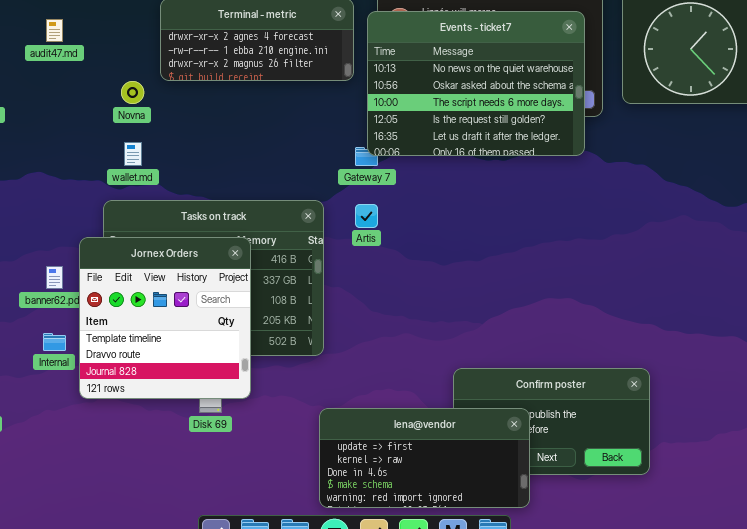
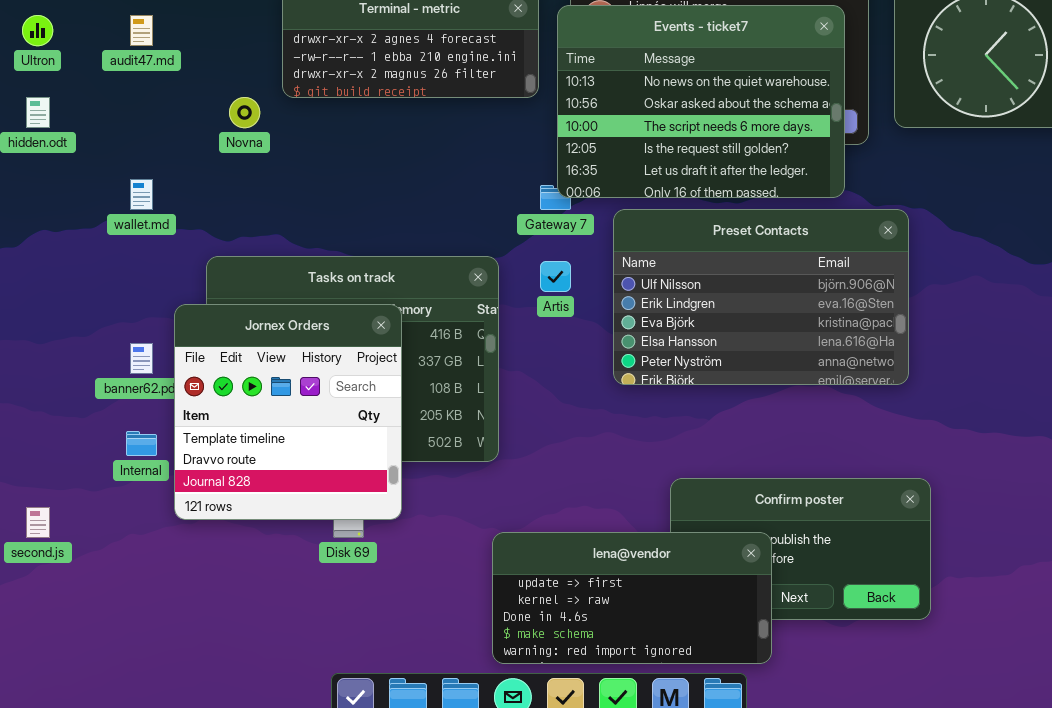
wallet.md: [124,142,142,166] -> [130,179,153,210], moved
Preset Contacts: none -> [613,209,909,385], opened

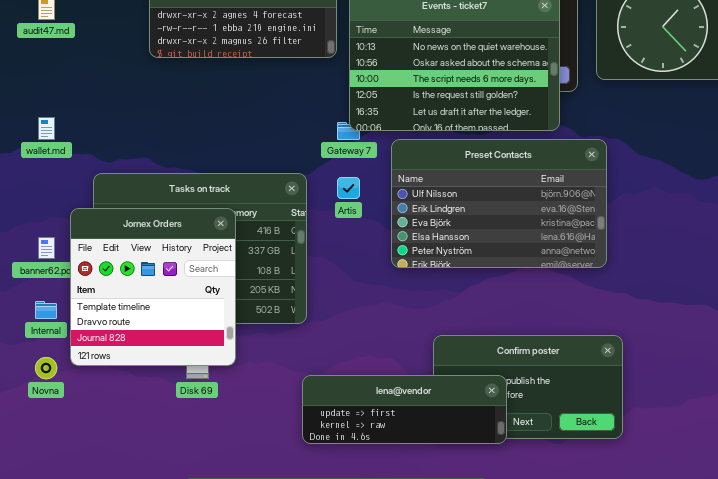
Novna: [229,97,260,128] -> [35,357,57,379], moved
lena@vendor: [492,532,772,664] -> [302,375,507,444], resized

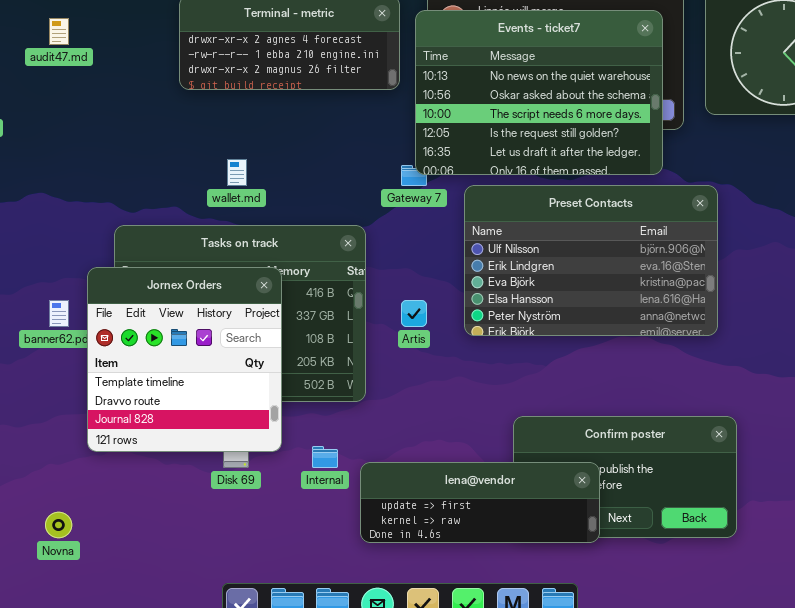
wallet.md: [38,117,55,140] -> [227,159,247,186], moved
Artis: [337,177,360,199] -> [401,300,427,327], moved
Internal: [35,301,57,319] -> [312,446,338,468], moved
Novna: [35,357,57,379] -> [45,512,72,538], moved

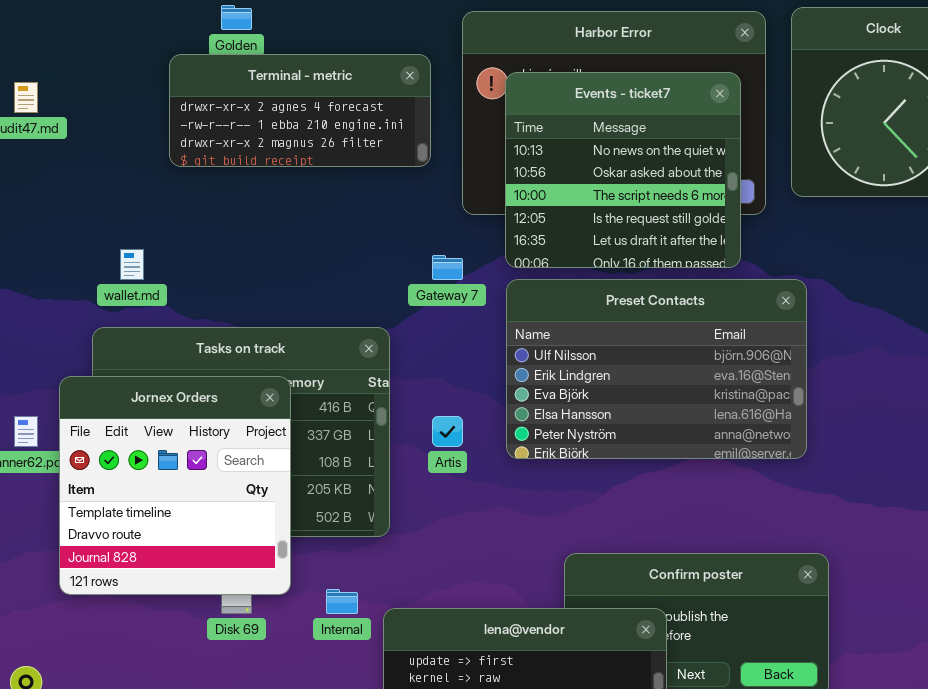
Events - ticket7: [415,10,663,175] -> [505,72,741,268], resized
wallet.md: [227,159,247,186] -> [120,249,144,280], moved

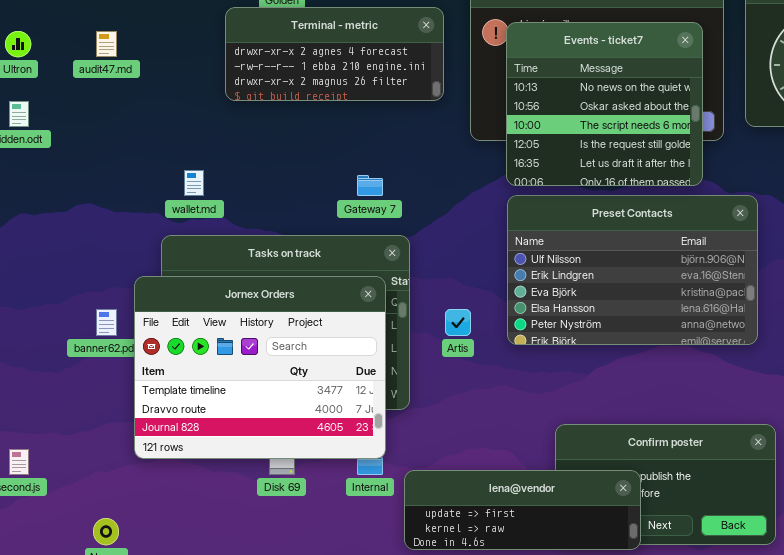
Gateway 7: [432,255,463,280] -> [357,175,383,196], moved
Jornex Orders: [59,376,291,595] -> [134,276,386,459], resized

